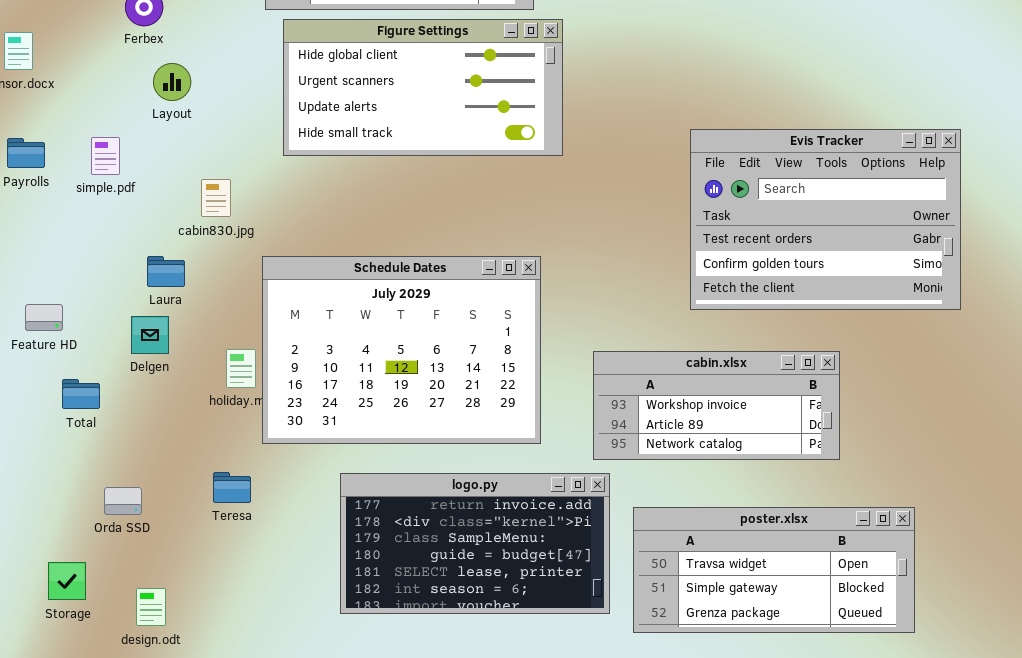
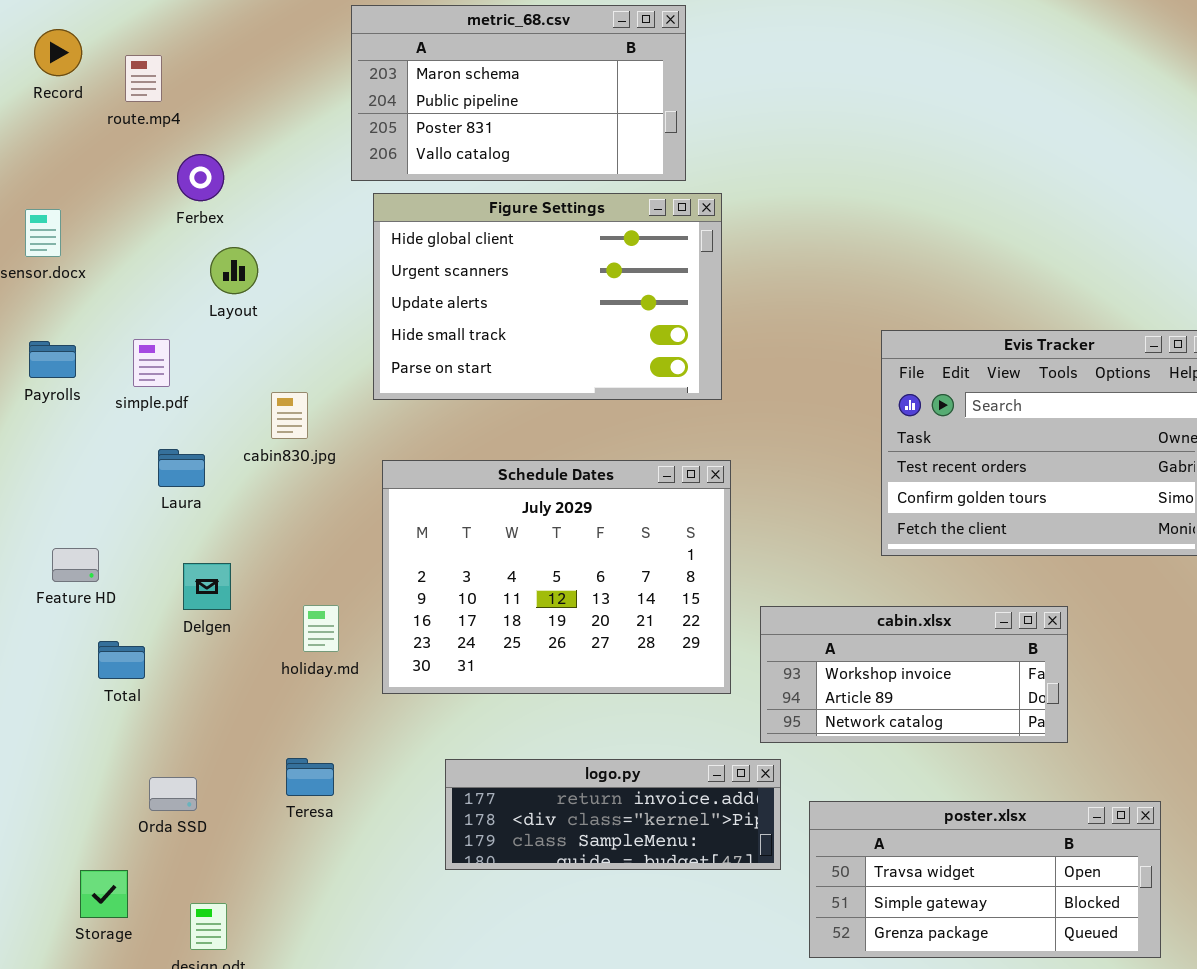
Figure Settings: [283,19,563,156] -> [373,193,722,400], resized
Laura: [147,256,185,287] -> [158,449,205,487], moved
Schedule Dates: [262,256,541,444] -> [382,460,731,694], moved
logo.py: [340,473,610,614] -> [445,759,781,870], resized

